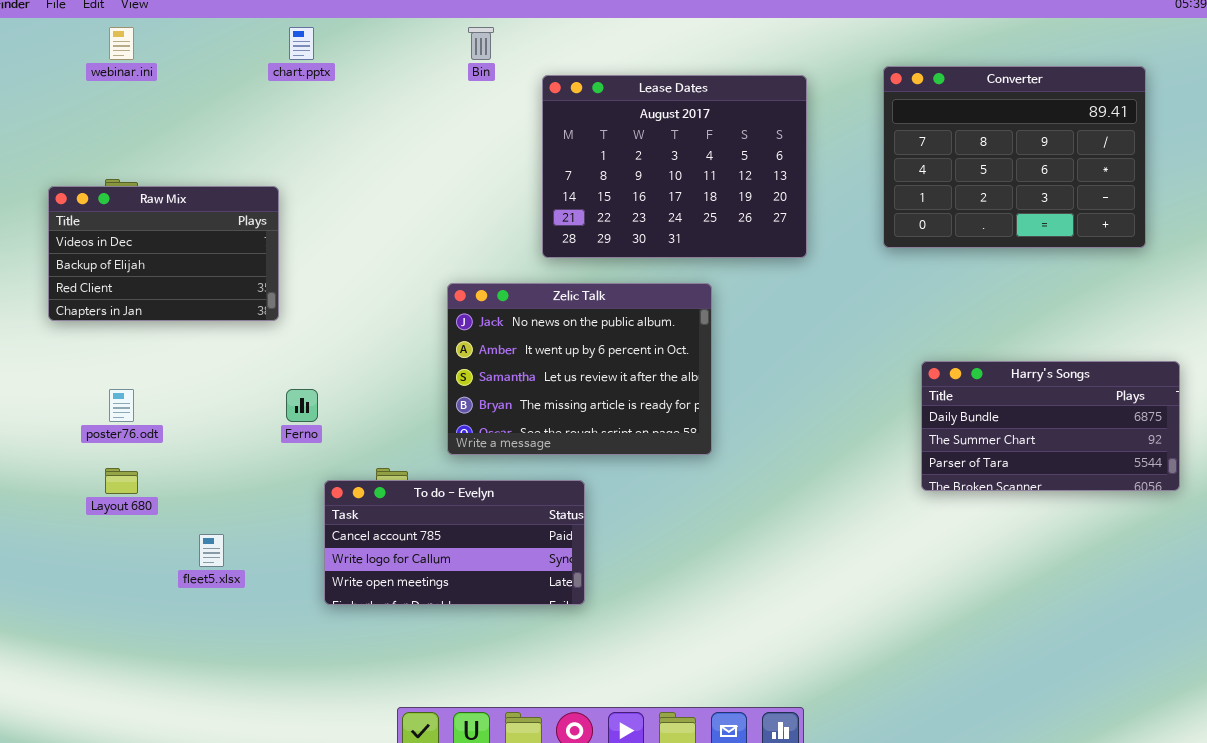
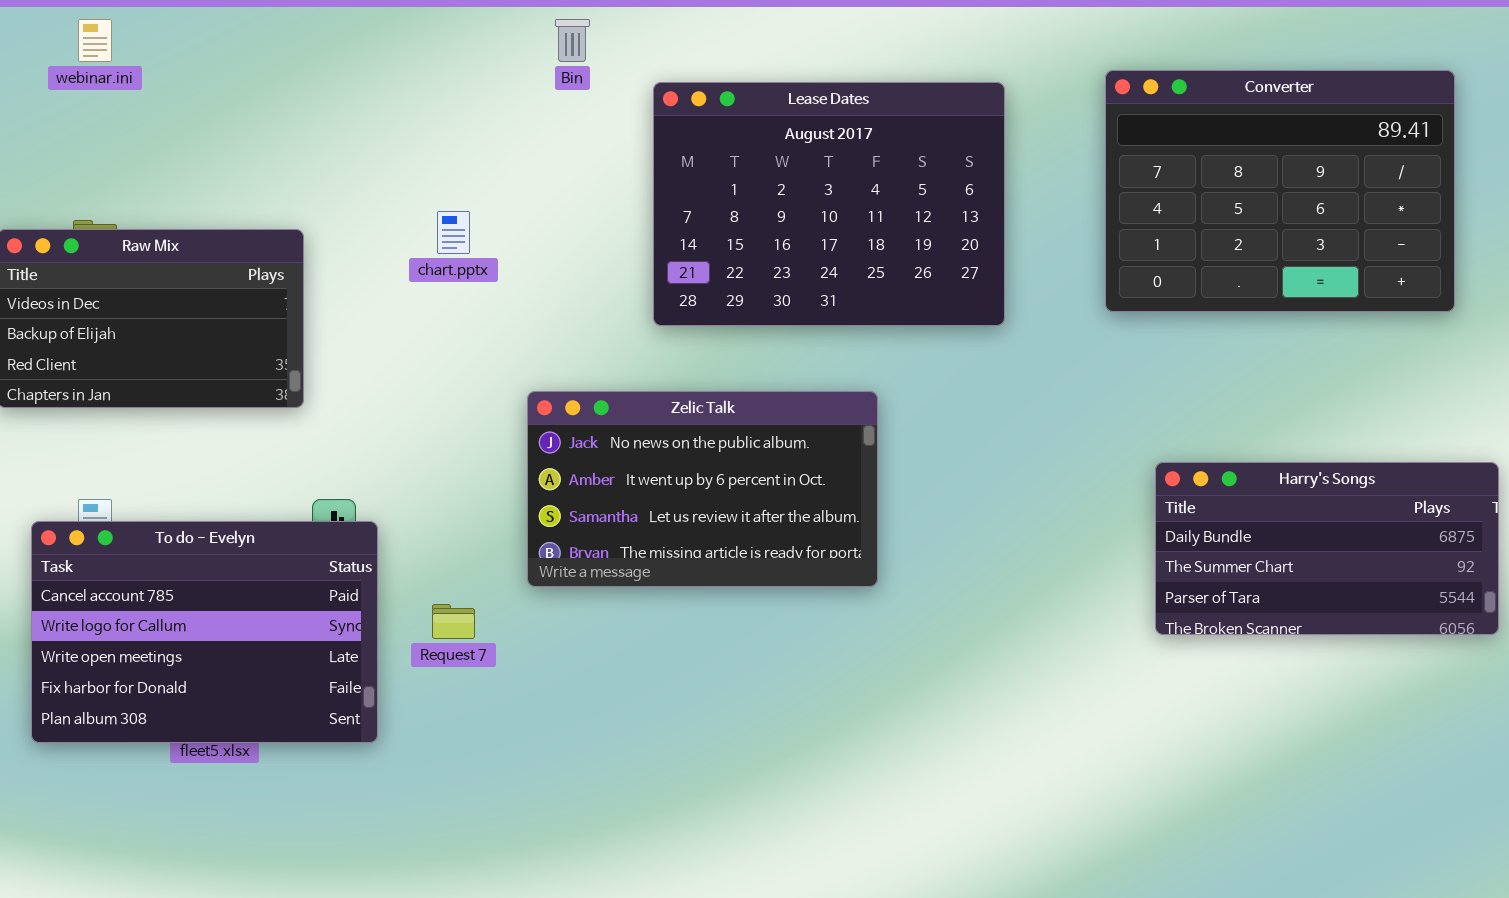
chart.pptx: [289,27,314,60] -> [437,211,470,254], moved
Zelic Talk: [447,283,712,455] -> [527,391,878,587], resized
To do - Evelyn: [324,480,585,605] -> [31,521,378,743], moved, resized

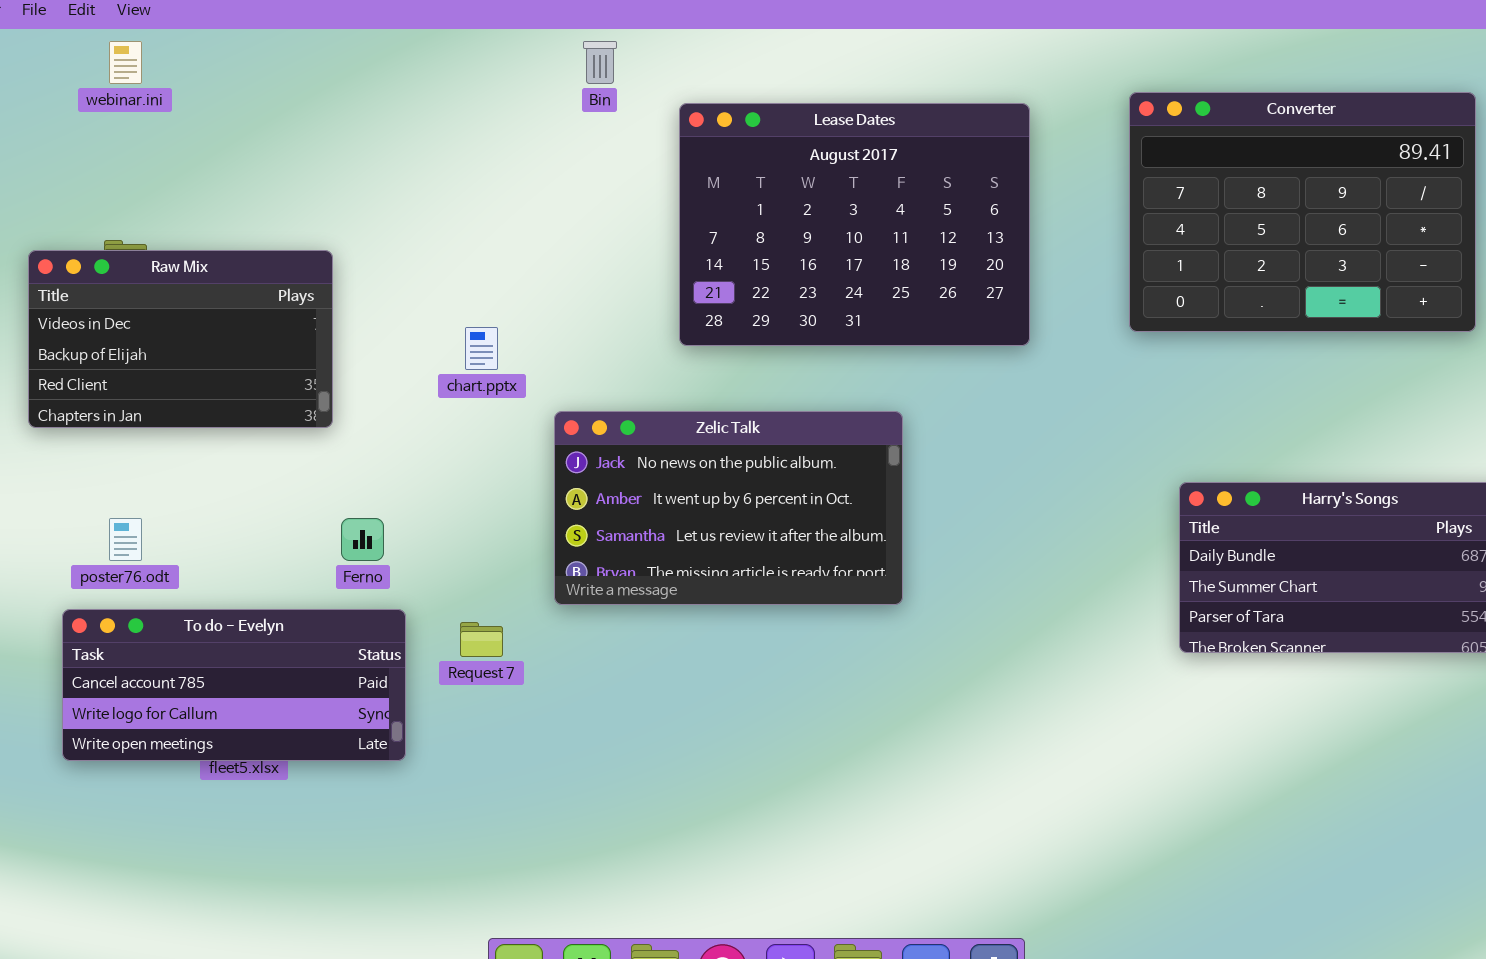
chart.pptx: [437,211,470,254] -> [465,327,498,370], moved
To do - Evelyn: [31,521,378,743] -> [62,609,406,761], resized

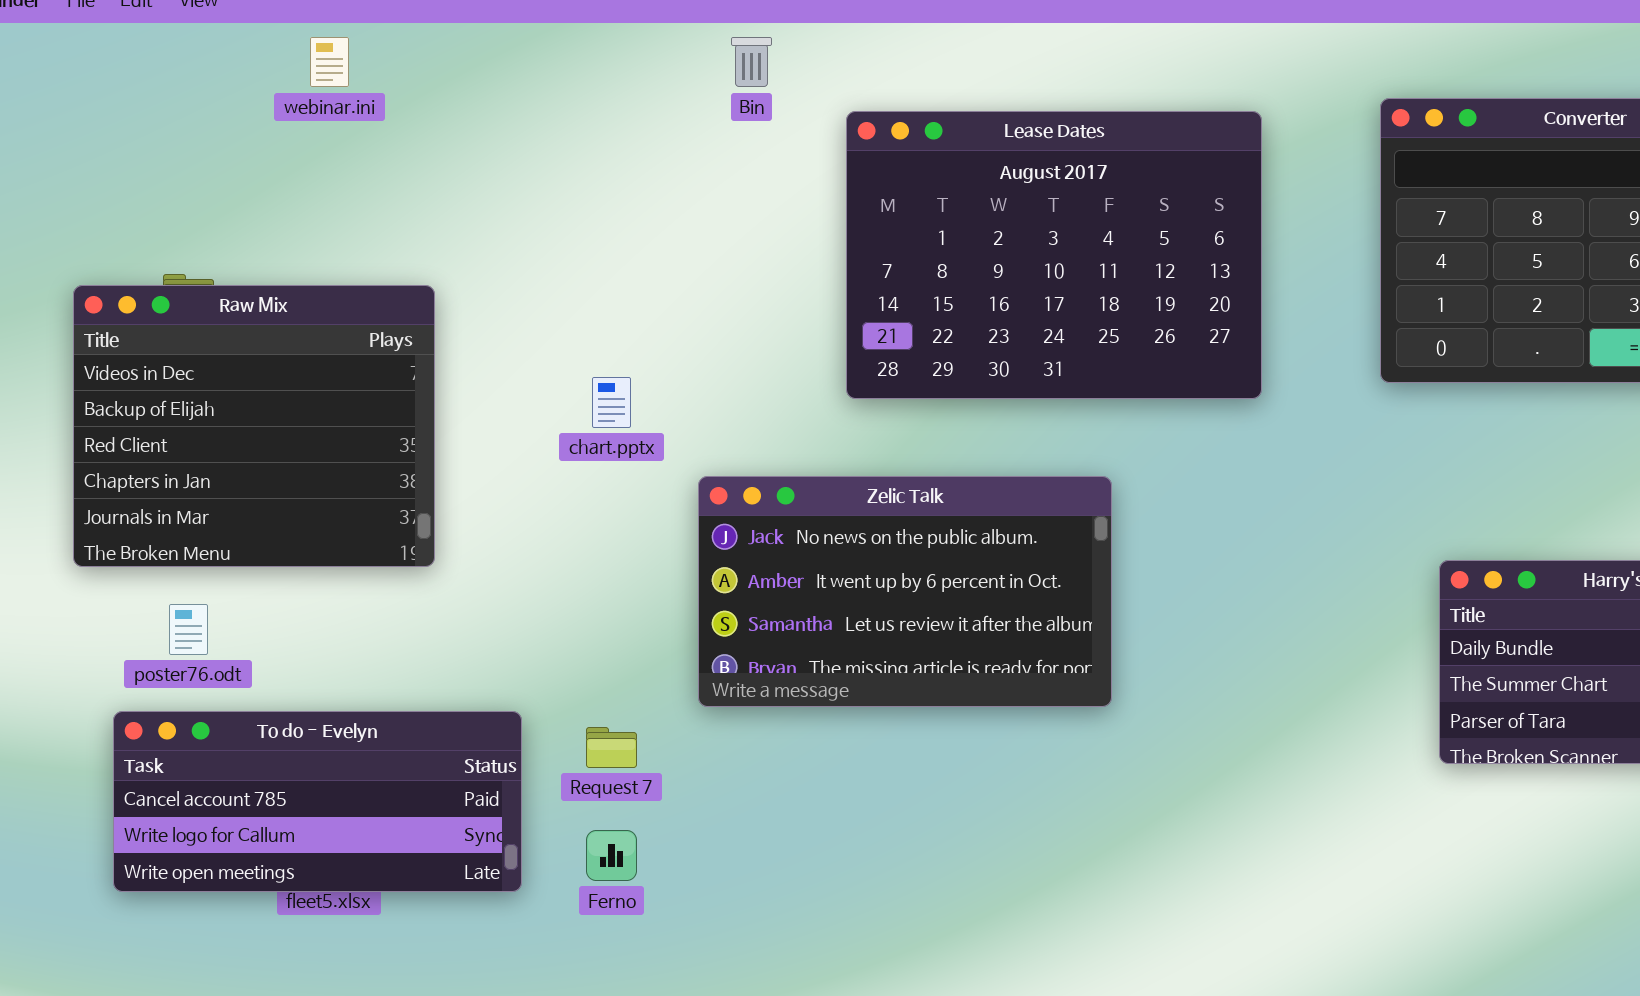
webinar.ini: [109,41,142,84] -> [310,37,349,87], moved
Raw Mix: [28,250,333,428] -> [73,285,435,567], resized
Ferno: [341,518,384,561] -> [586,830,637,881], moved

